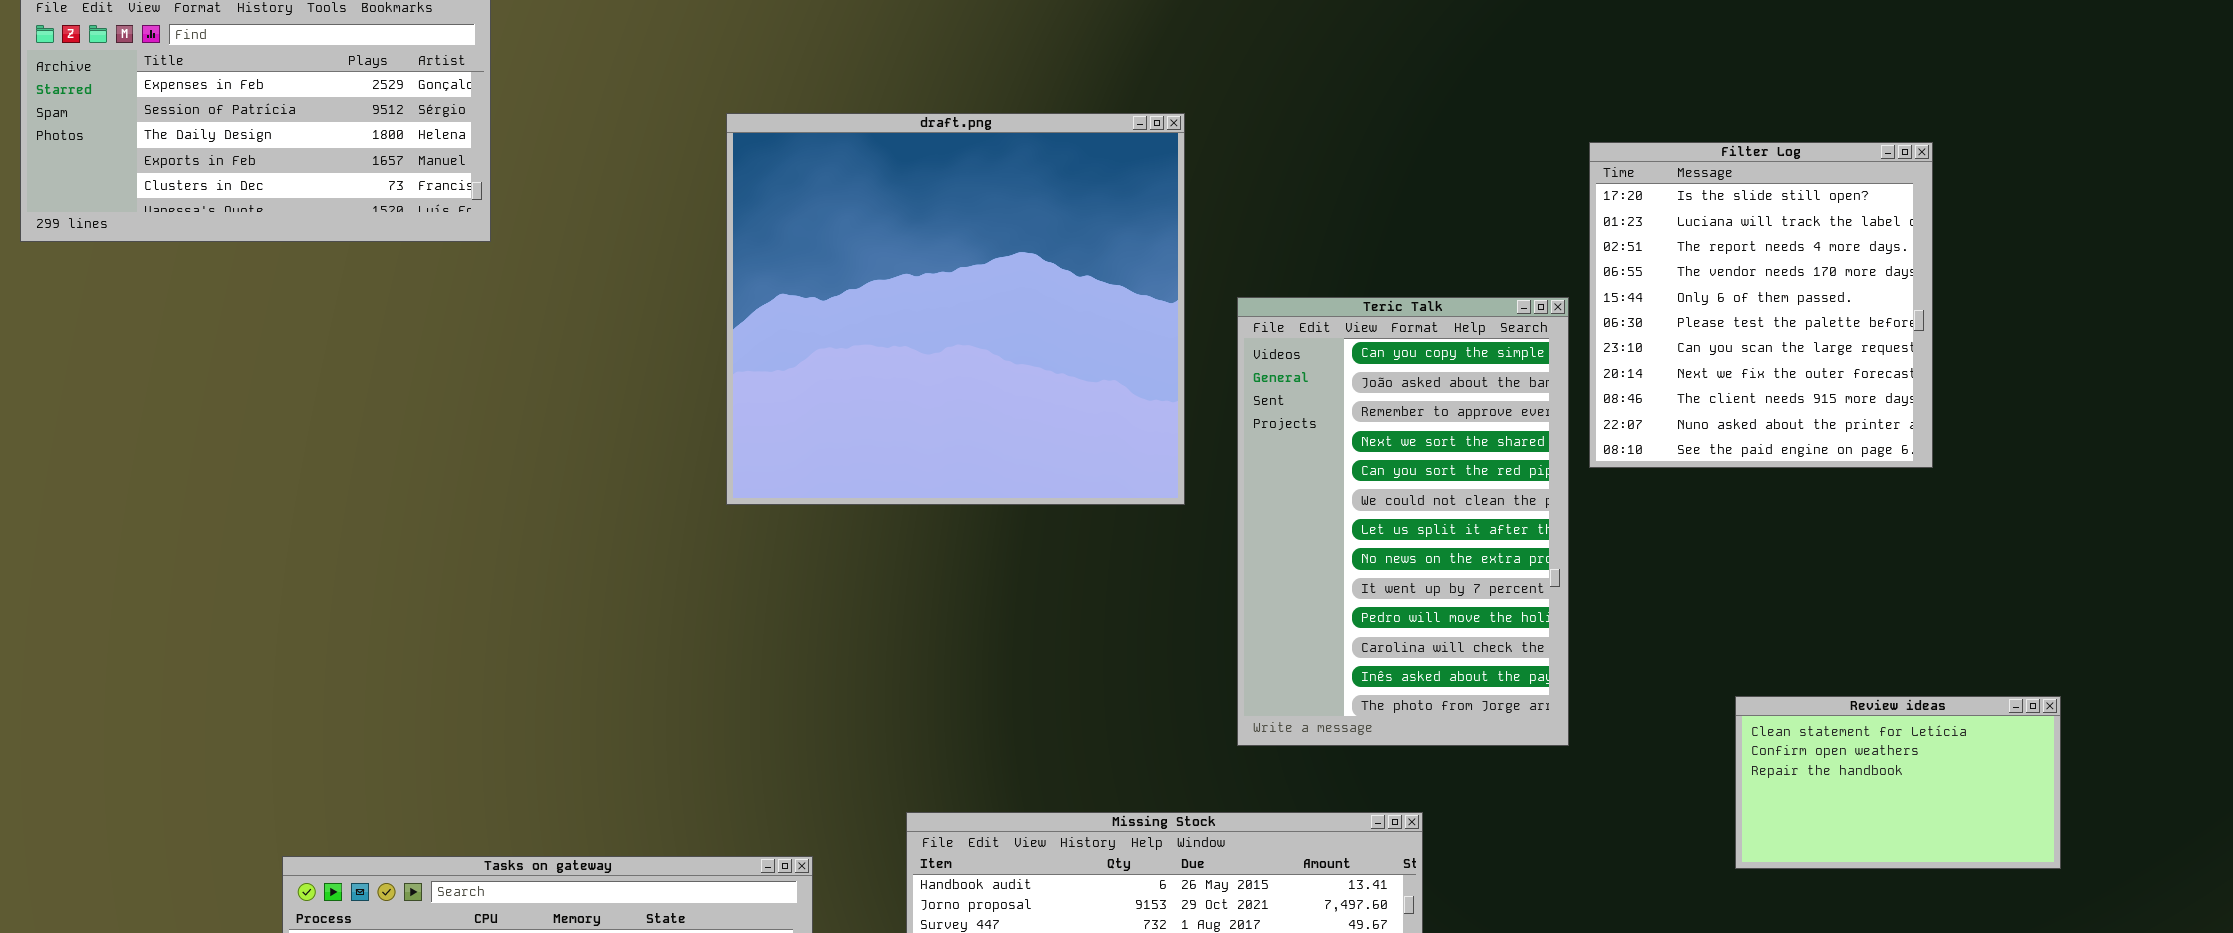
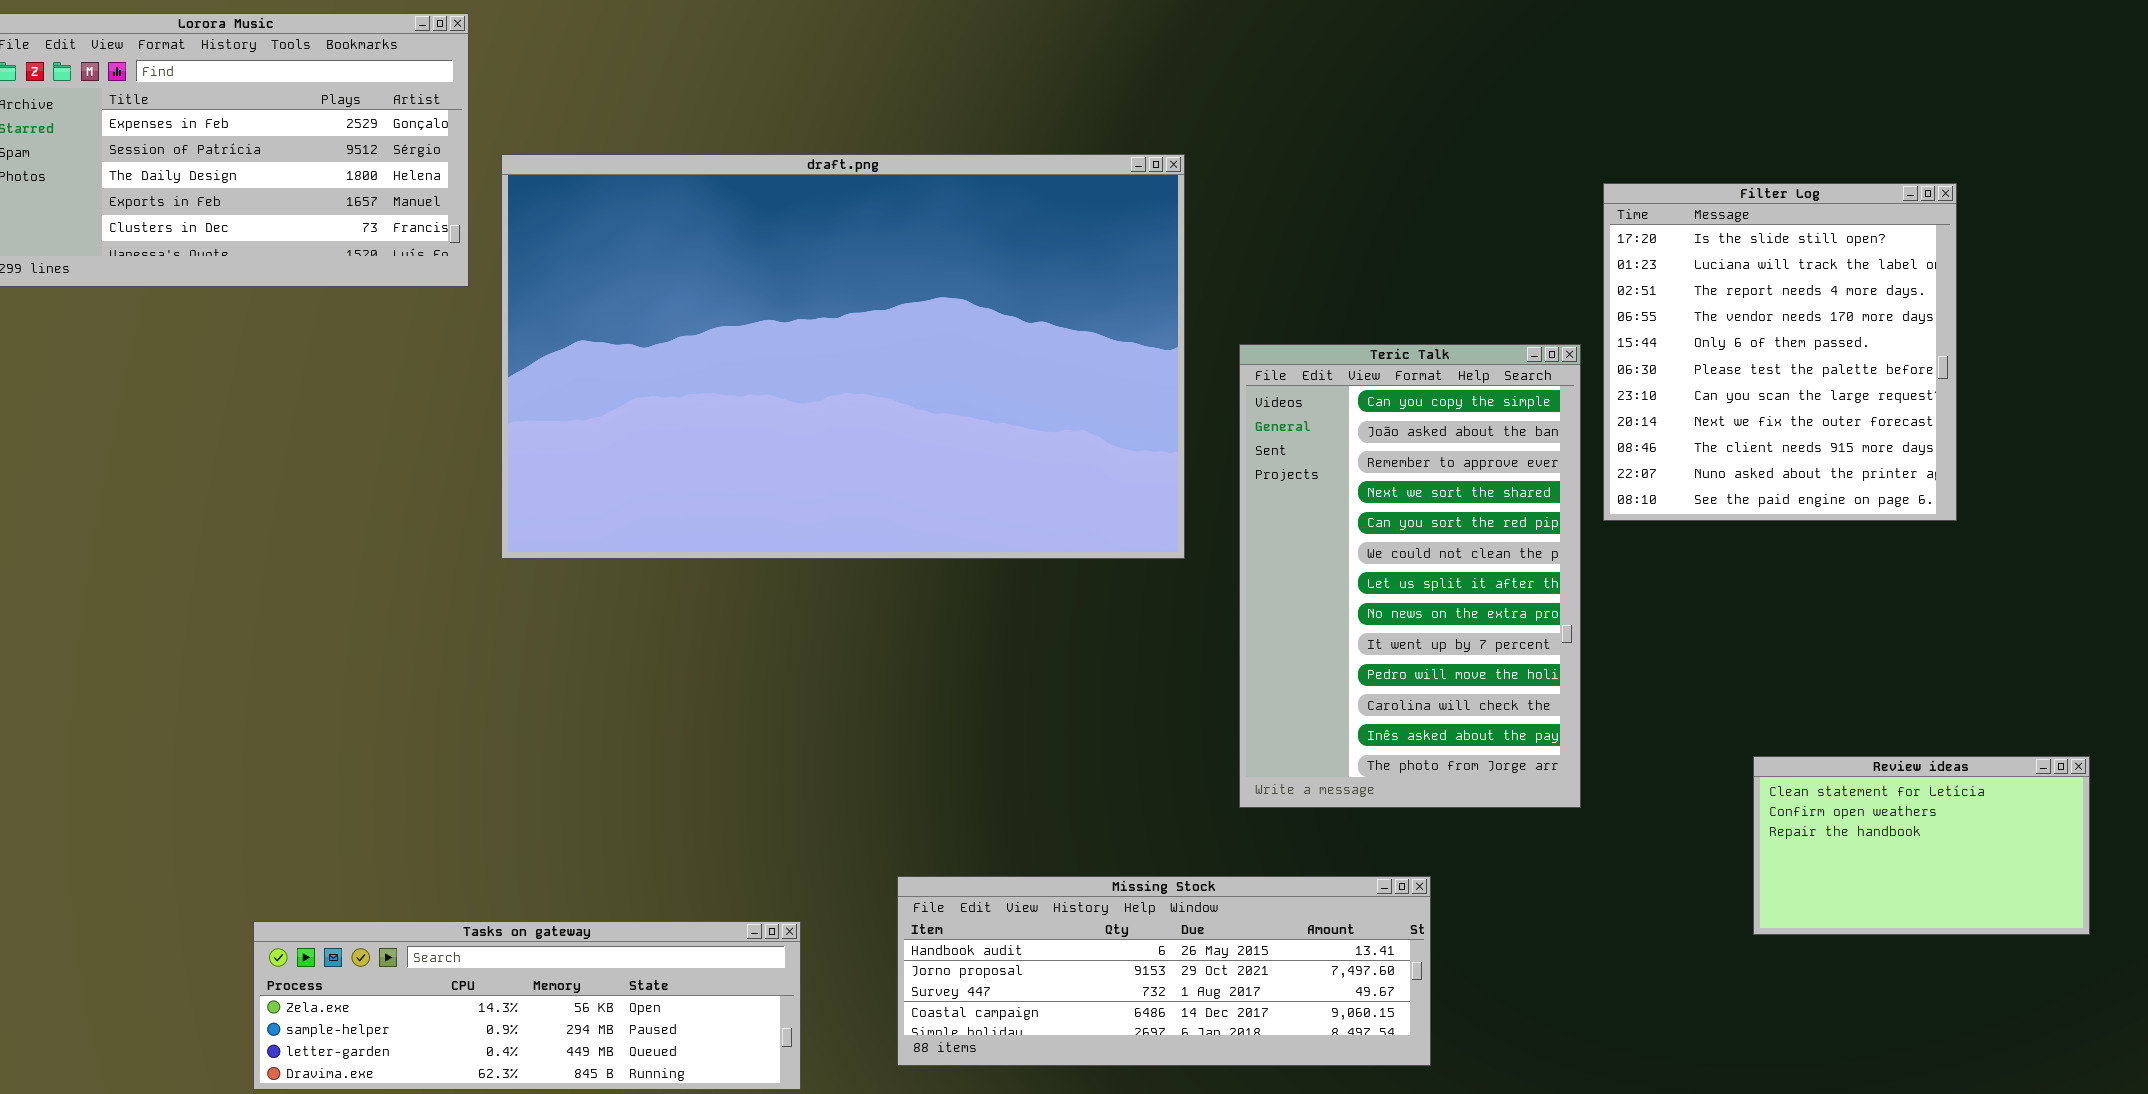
draft.png: [726,113,1185,505] -> [501,154,1185,559], resized

